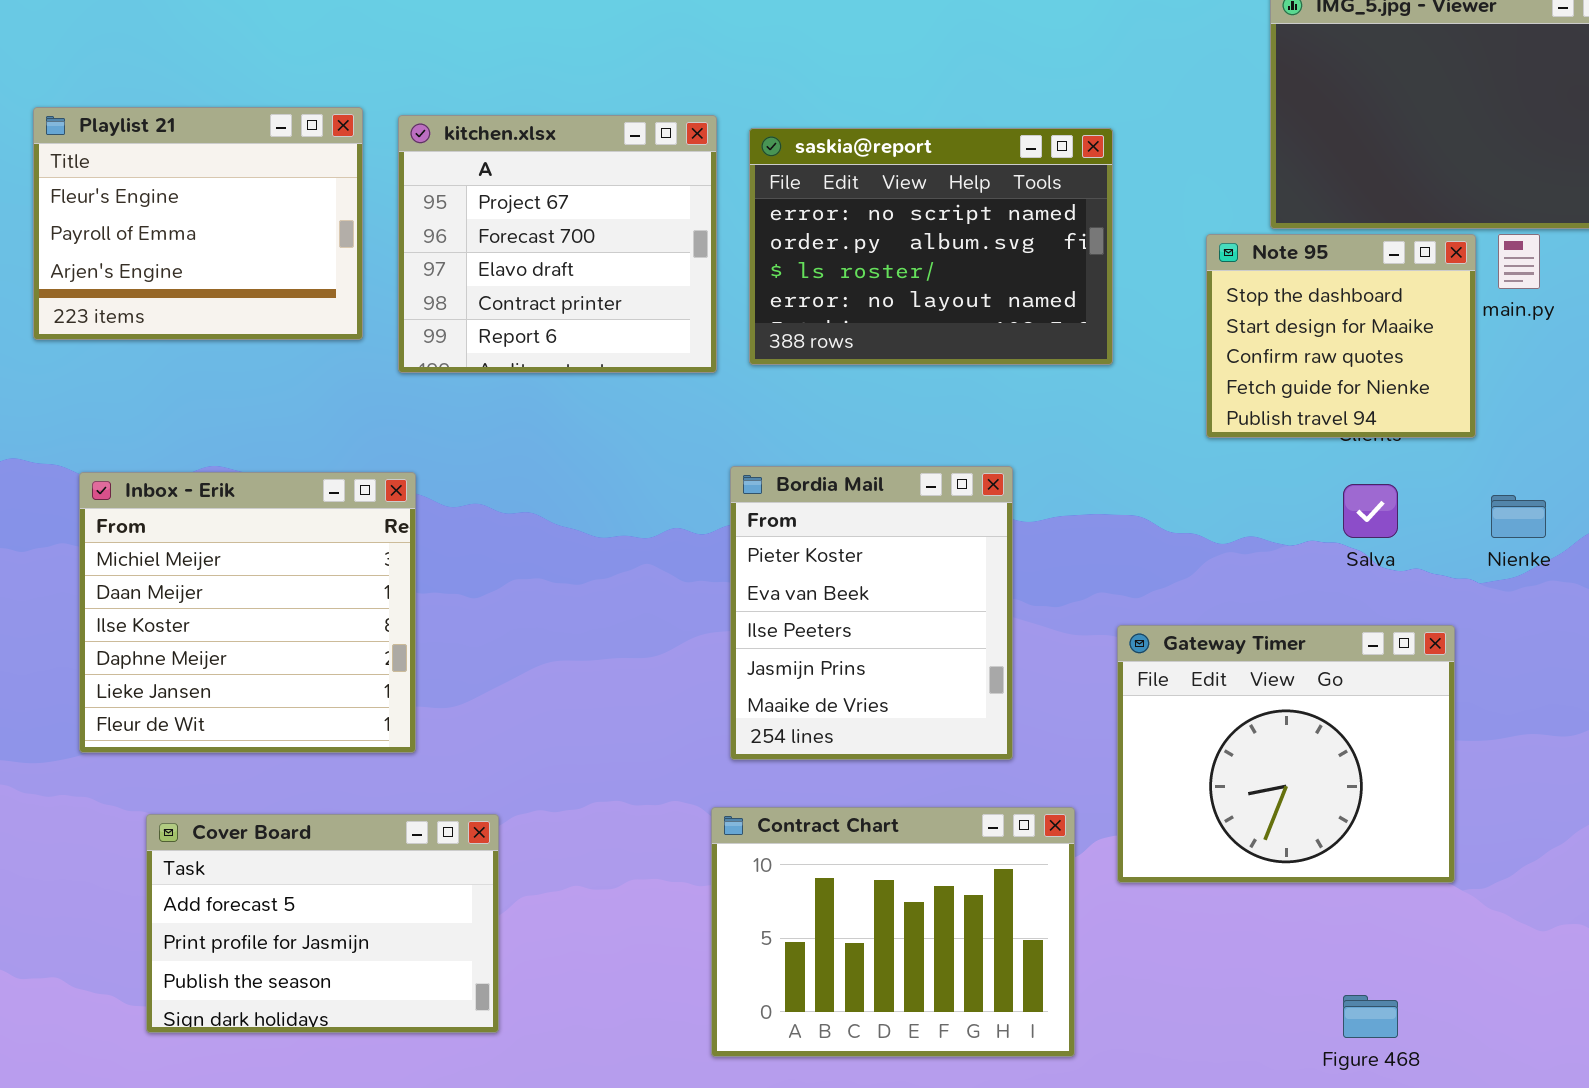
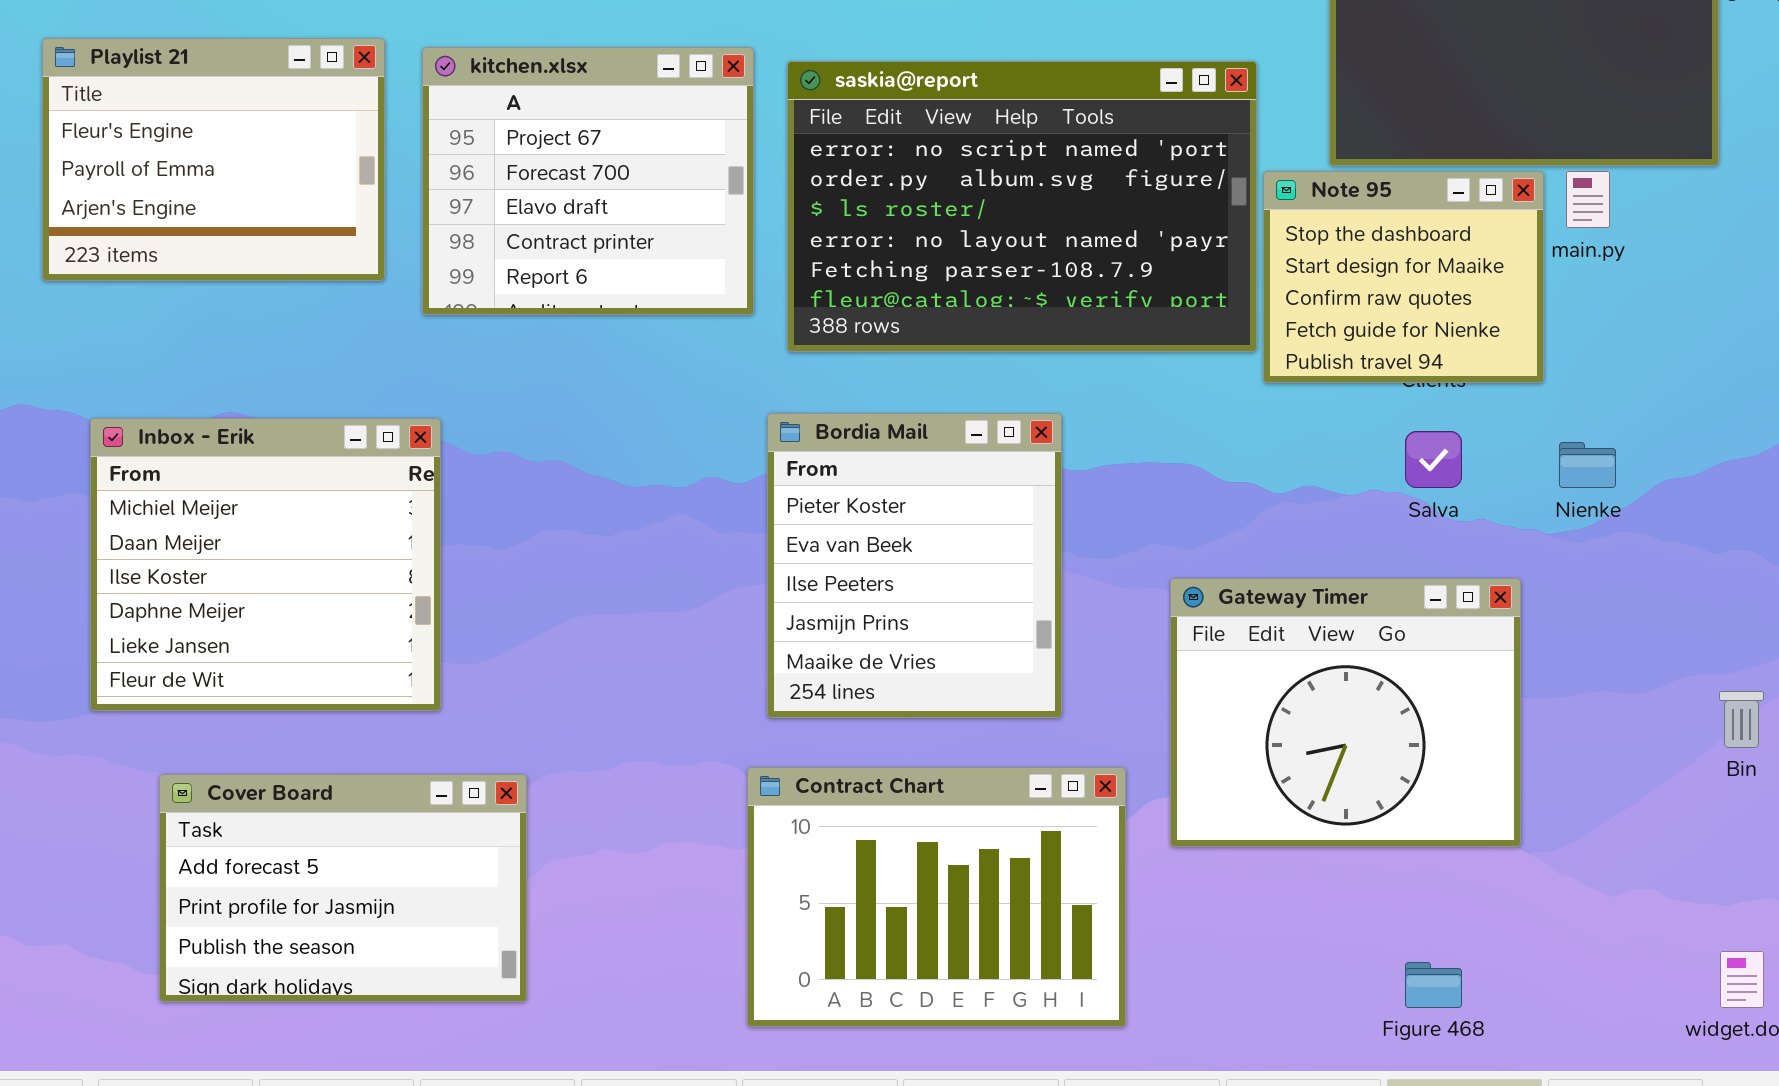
saskia@report: [749,128,1113,365] -> [787,61,1257,352], resized

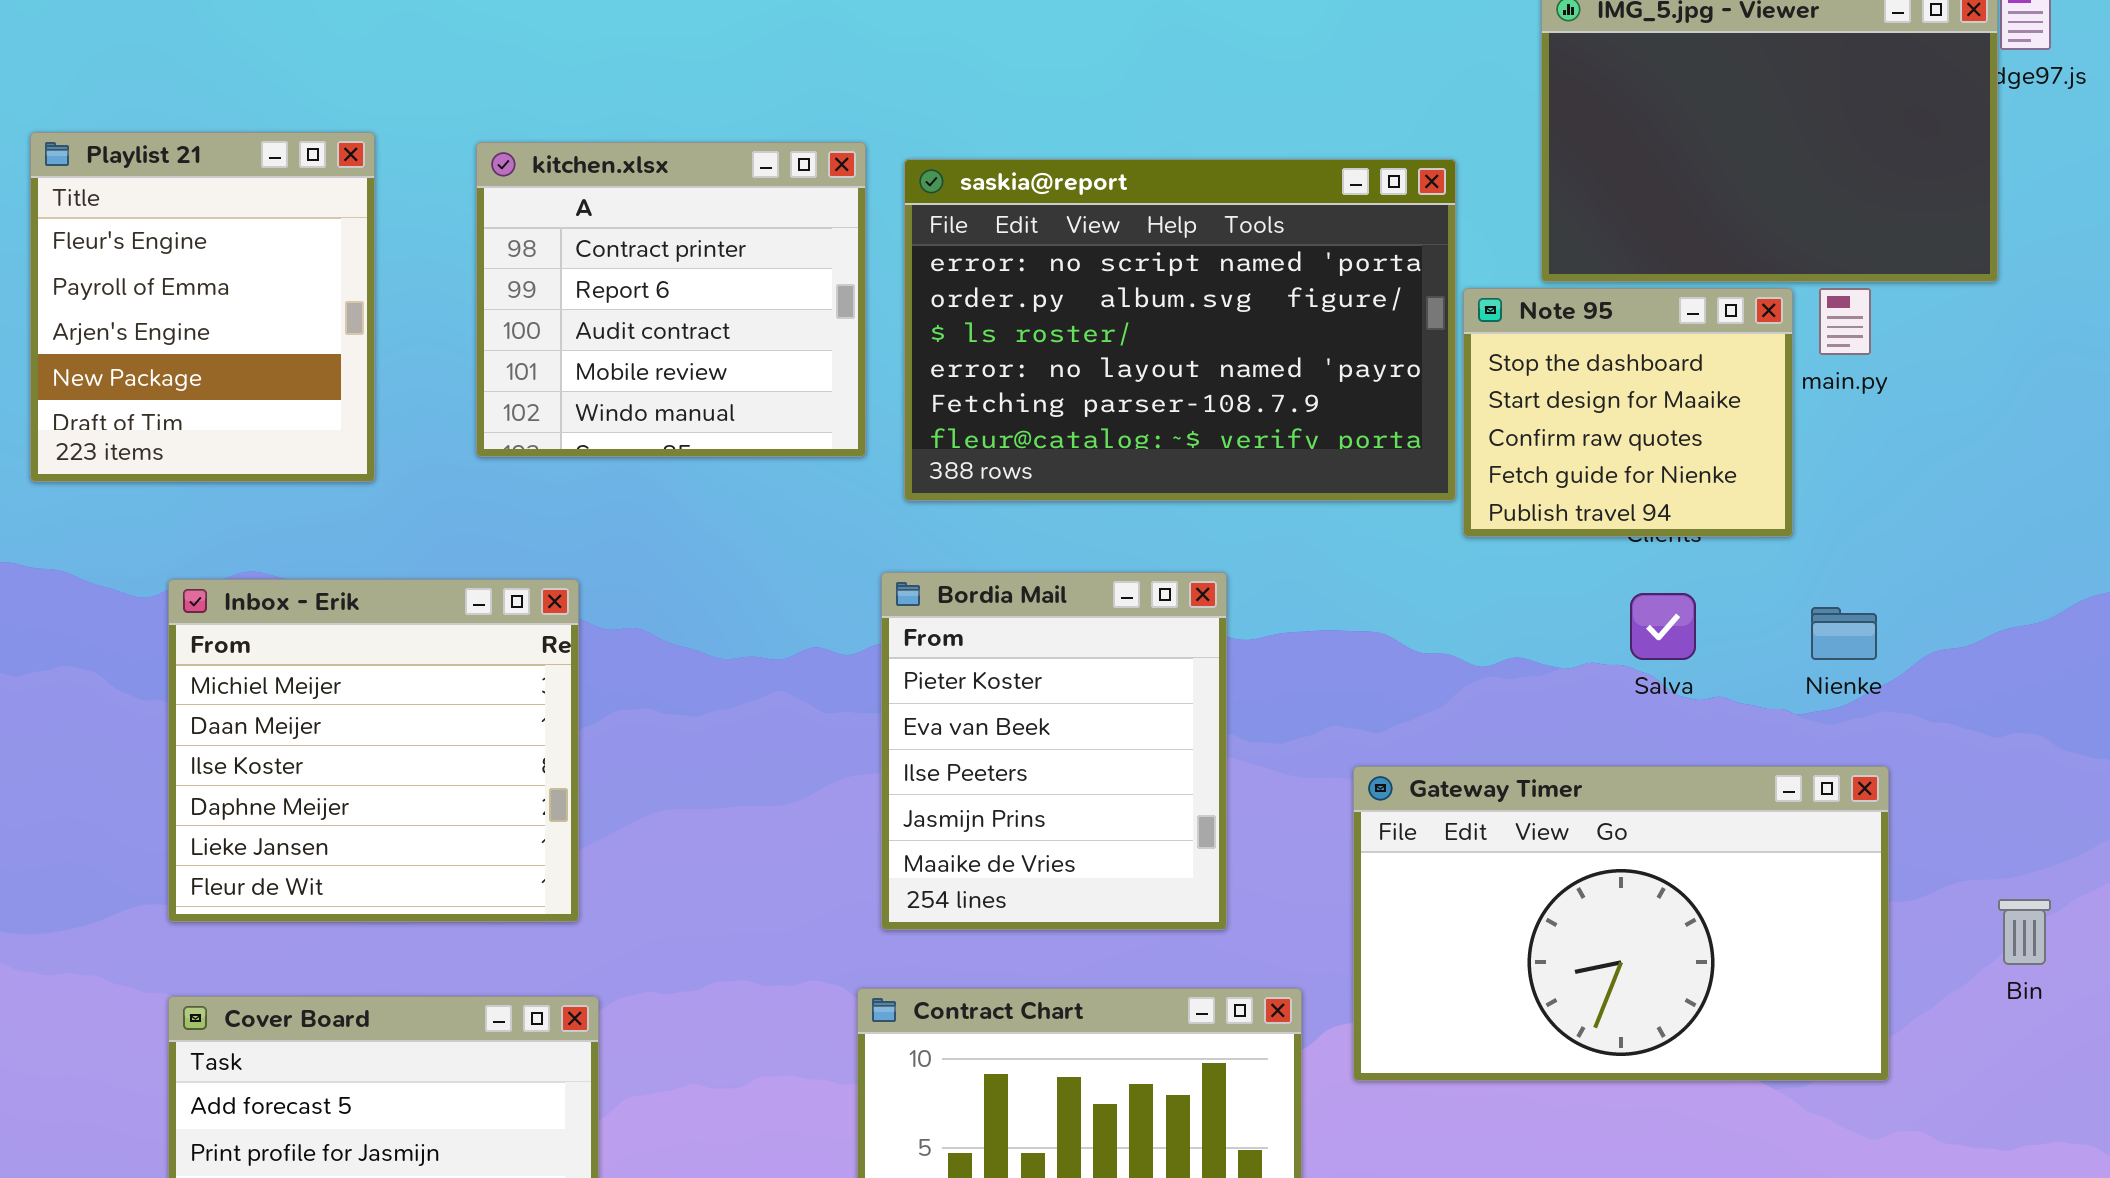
Playlist 21: [42,38,385,281] -> [30,132,375,482], resized
kitchen.xlsx: [422,47,754,315] -> [476,142,866,457], scrolled down 3 rows
Inbox - Erik: [90,418,441,711] -> [168,579,579,922], moved
Gateway Timer: [1170,578,1521,847] -> [1353,766,1889,1081], resized

